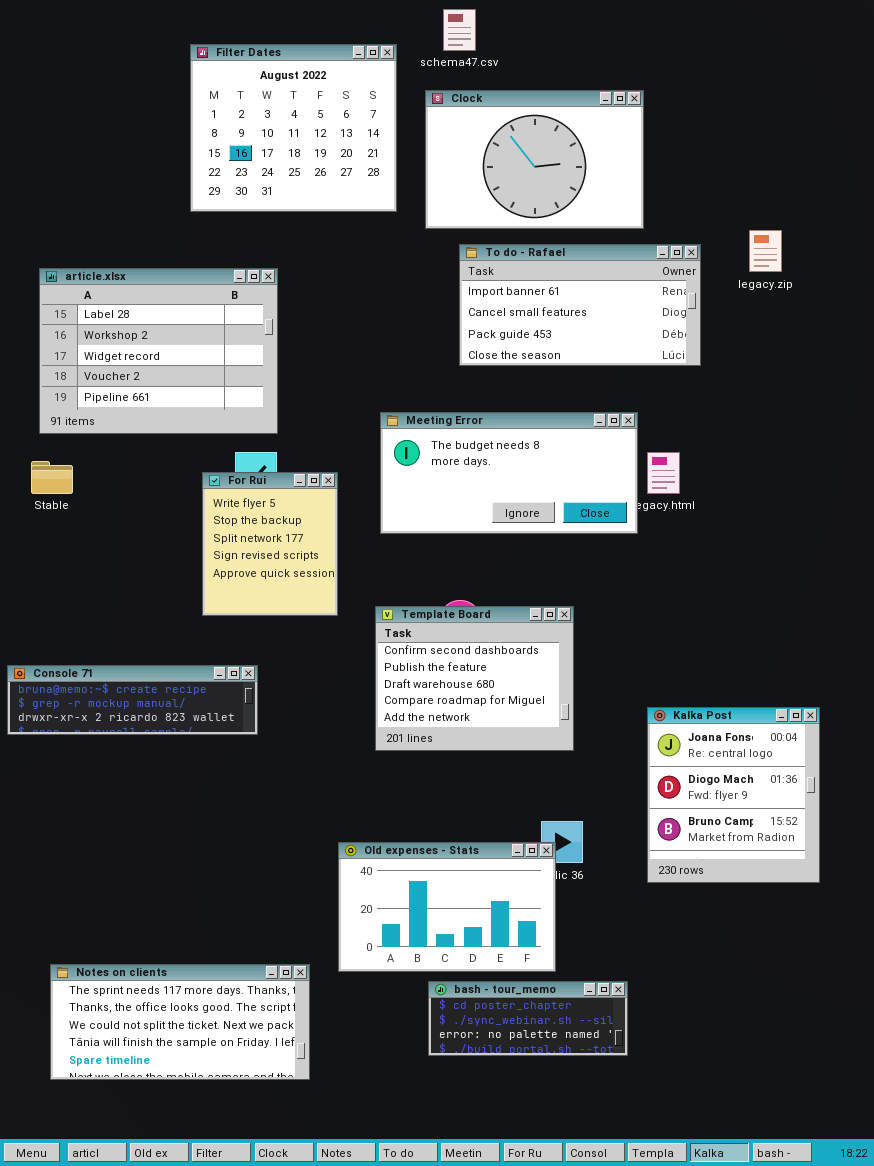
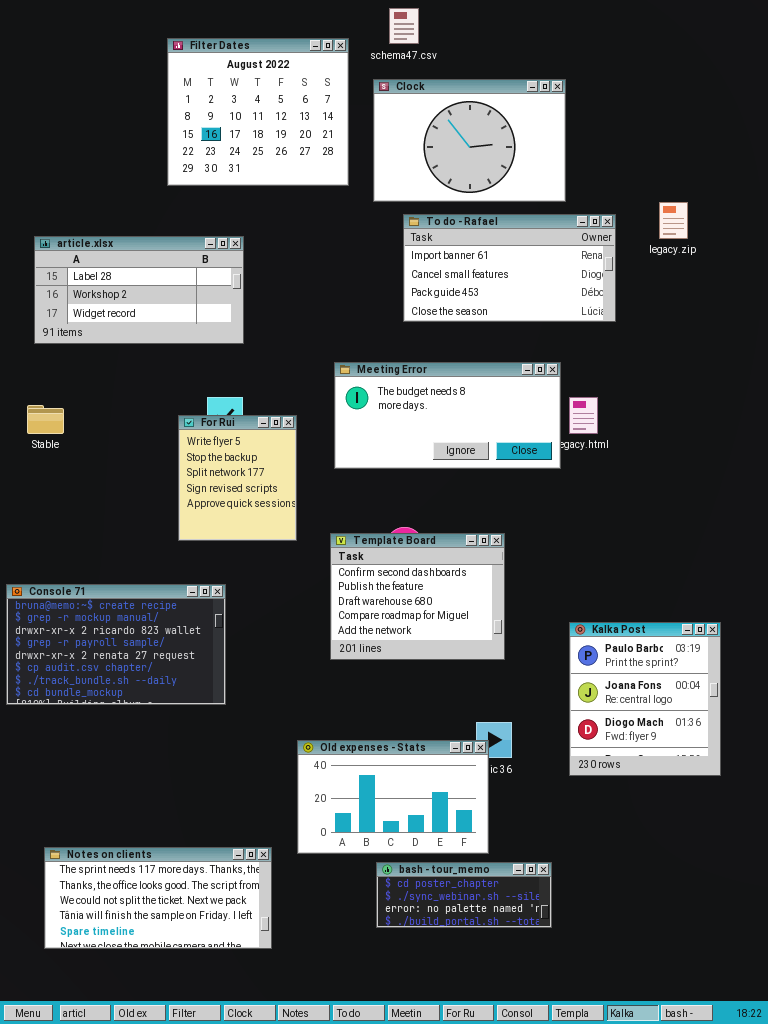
article.xlsx: [39,268,278,434] -> [34,236,244,344], resized
Console 71: [7,665,258,735] -> [6,584,226,705], resized
Kalka Post: [647,707,820,883] -> [569,622,721,776], scrolled up 1 row

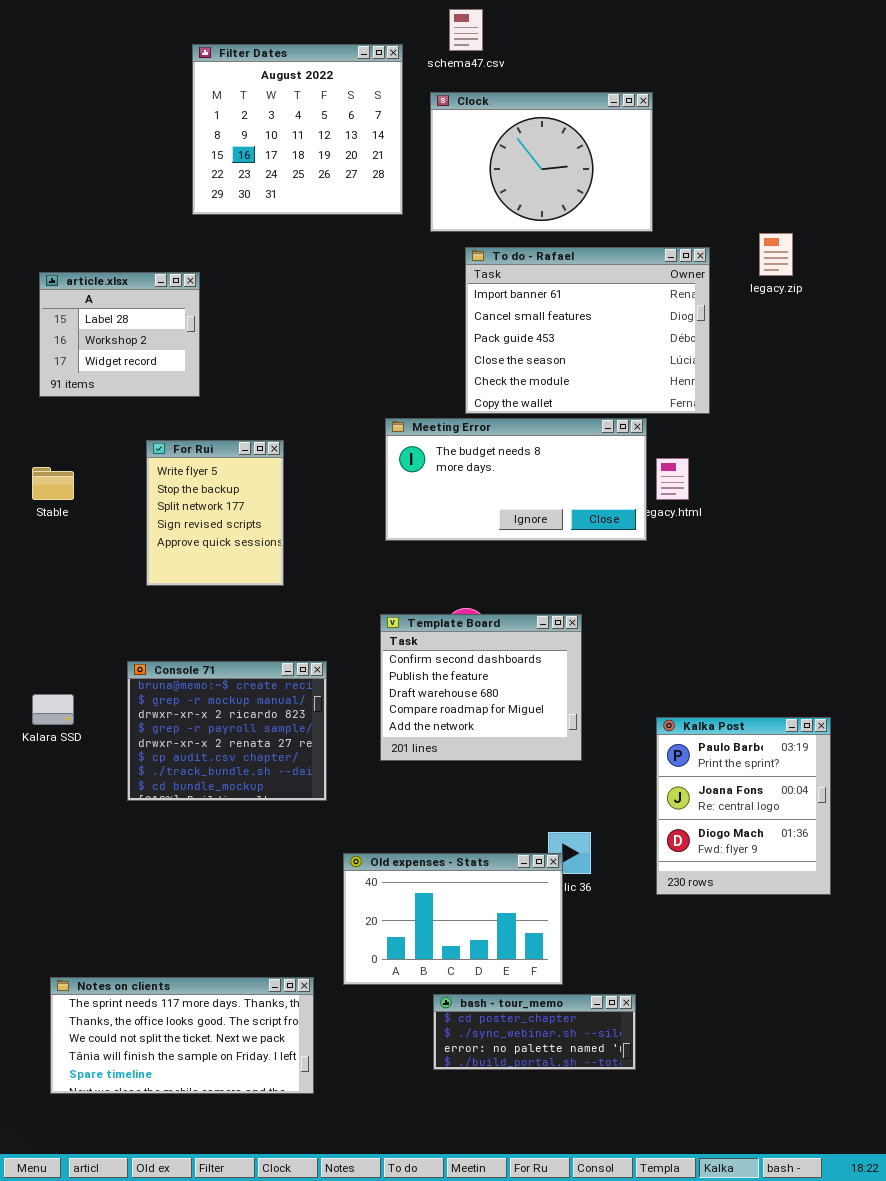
To do - Rafael: [403,214,616,322] -> [465,247,710,414], resized
article.xlsx: [34,236,244,344] -> [39,272,200,397], resized
For Rui: [178,415,297,541] -> [146,440,284,586], moved
Console 71: [6,584,226,705] -> [127,661,327,801], moved, resized

